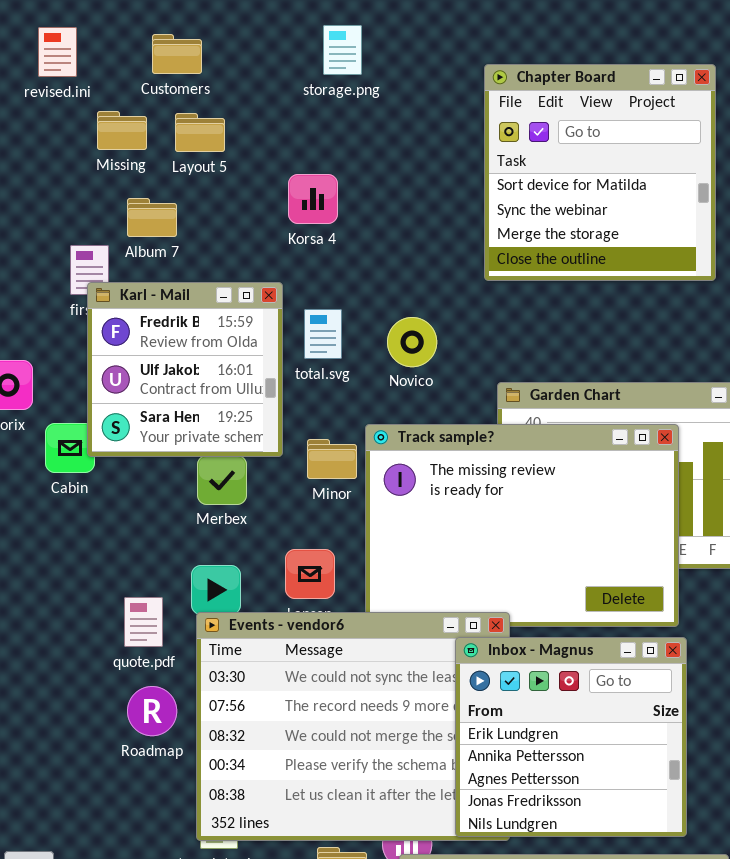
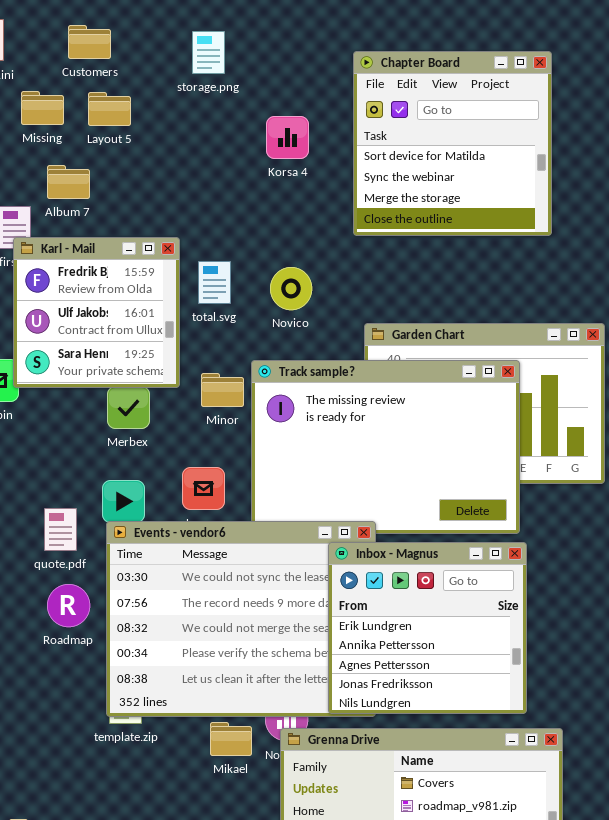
storage.png: [323,25,362,75] -> [192,31,225,74], moved
Korsa 4: [288,174,338,224] -> [266,116,309,159], moved

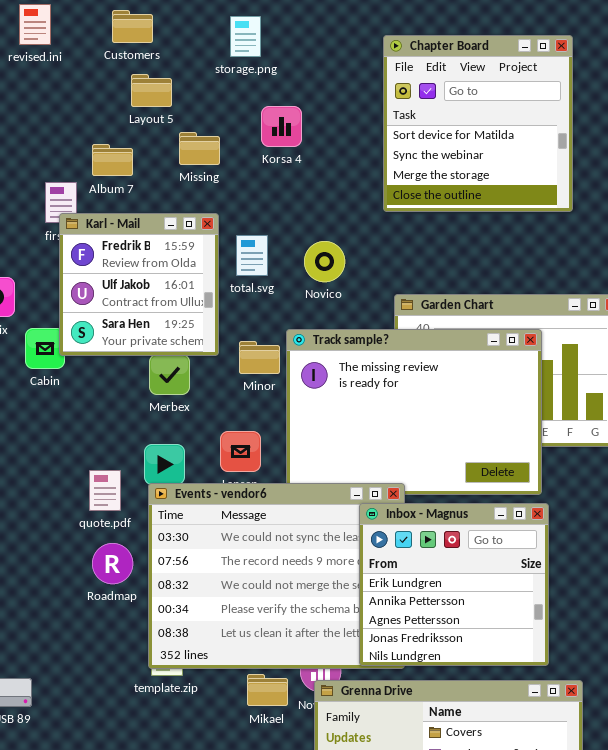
Missing: [21,91,64,125] -> [179,132,220,165], moved
Korsa 4: [266,116,309,159] -> [261,106,302,147], moved

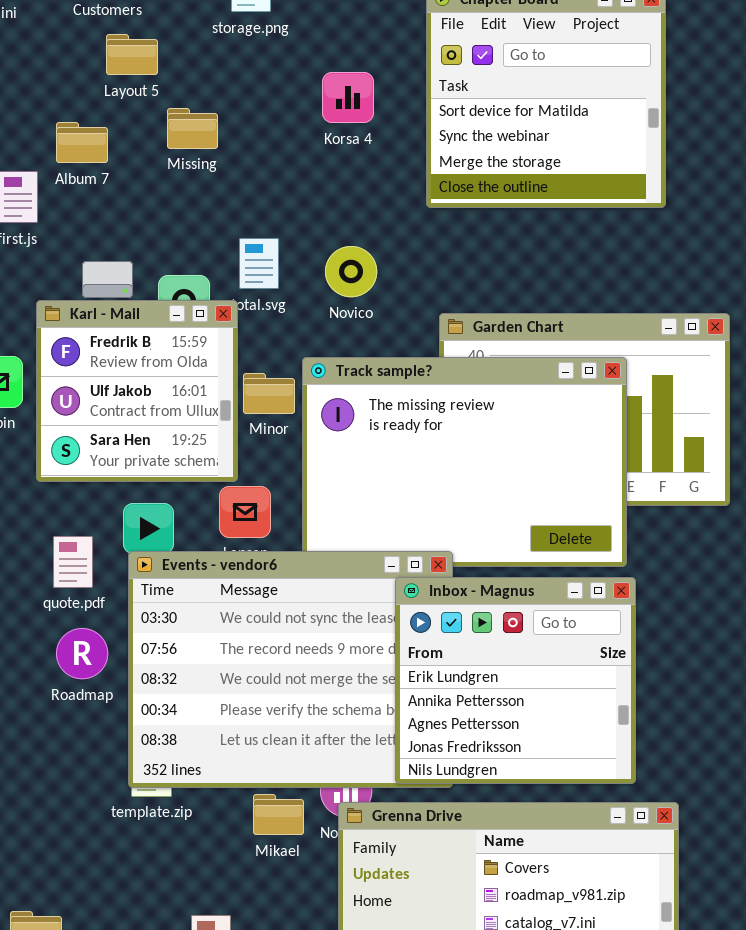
Korsa 4: [261,106,302,147] -> [322,72,374,123], moved
Karl - Mail: [59,213,219,356] -> [36,300,238,482], moved

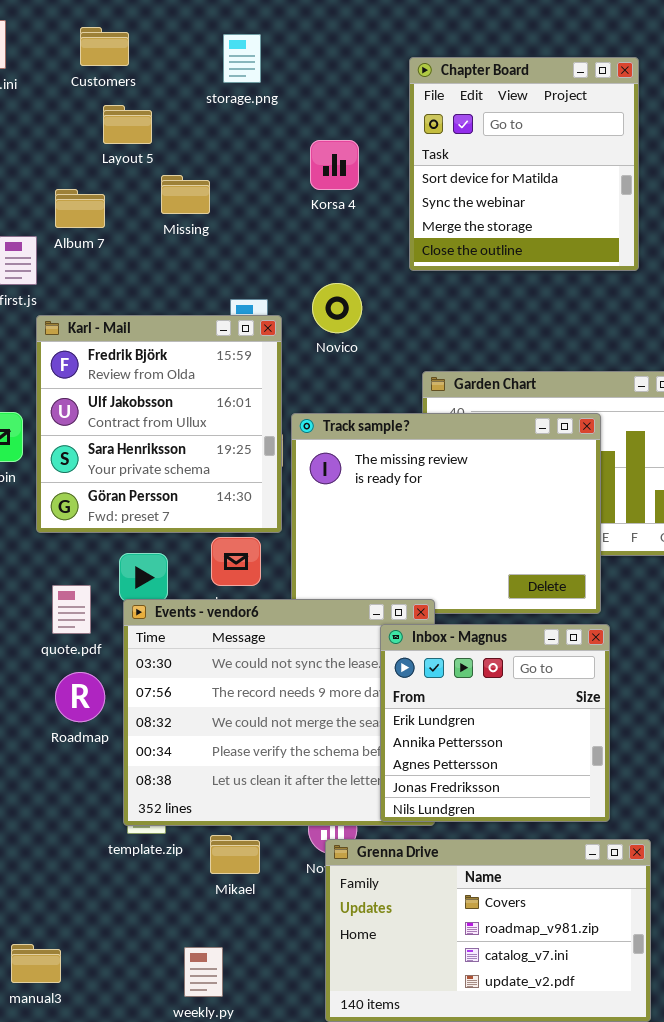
Novico: [325,246,377,297] -> [312,283,362,333], moved
Karl - Mail: [36,300,238,482] -> [36,315,282,533], resized
Mikael: [253,794,304,835] -> [210,835,260,874], moved

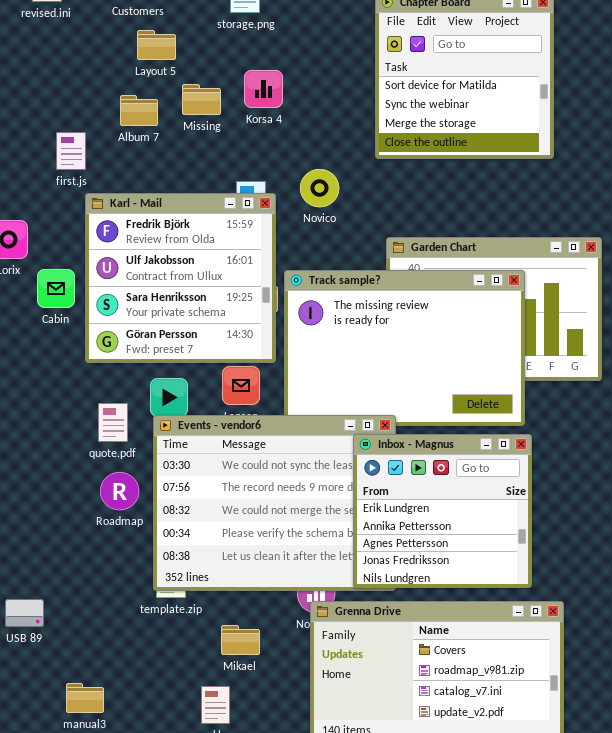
Korsa 4: [310,140,359,190] -> [244,70,283,108], moved
Album 7: [55,189,105,228] -> [120,95,158,126], moved
Mikael: [210,835,260,874] -> [221,625,260,655], moved

